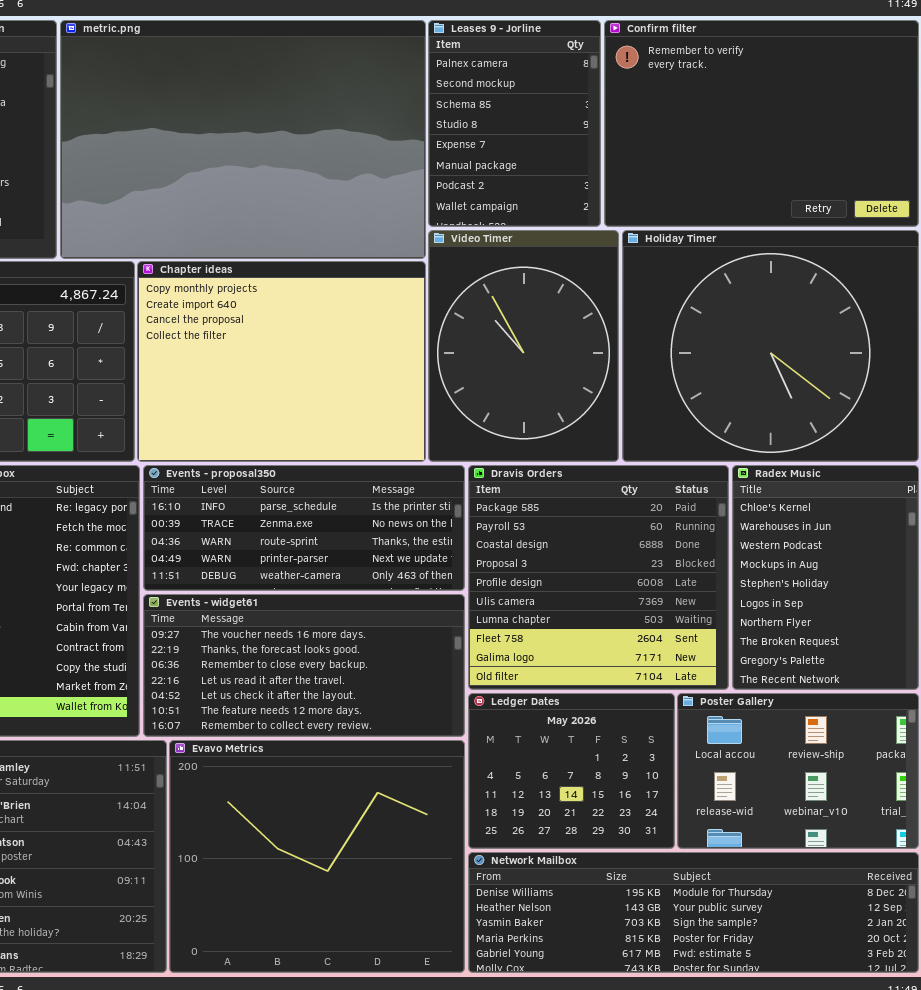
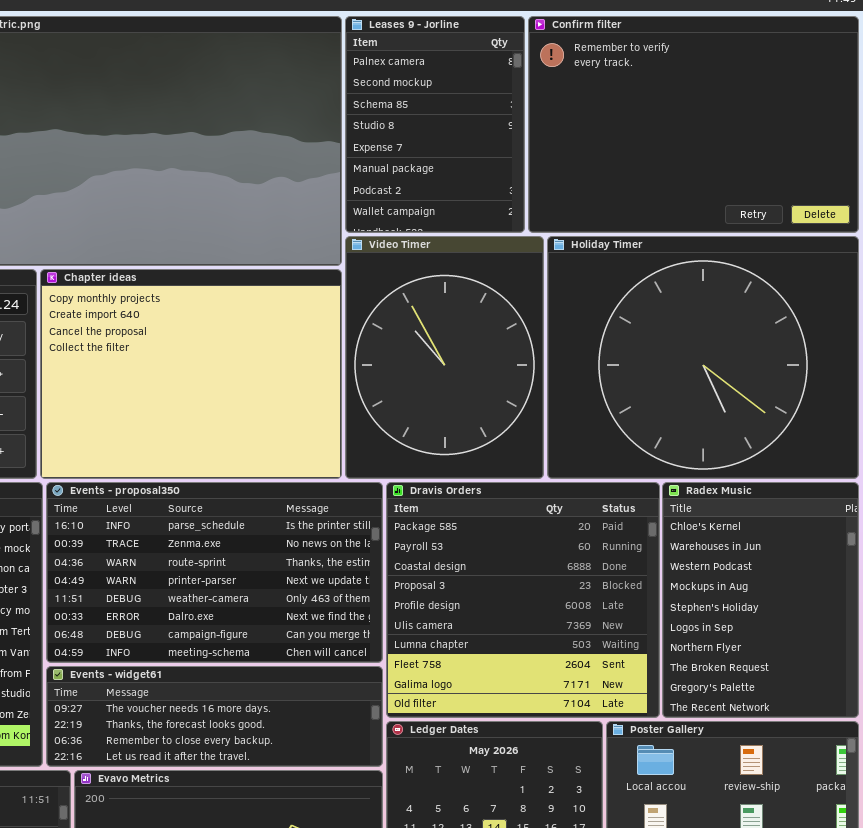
Events - proposal350: [143,465,465,591] -> [46,482,383,663], resized
Events - widget61: [143,594,465,737] -> [46,666,383,767], resized

